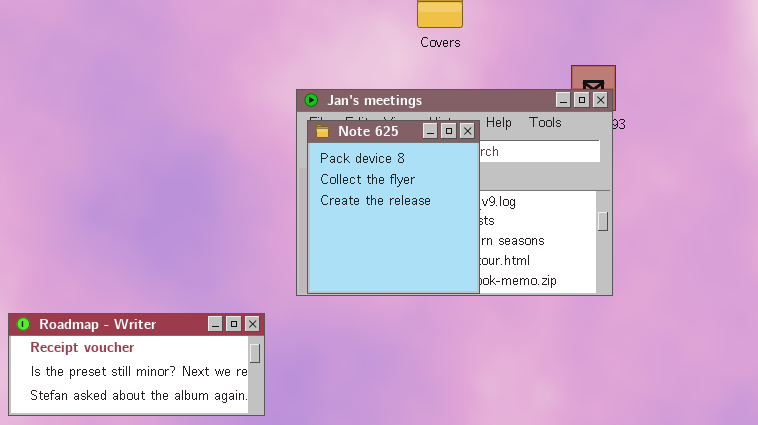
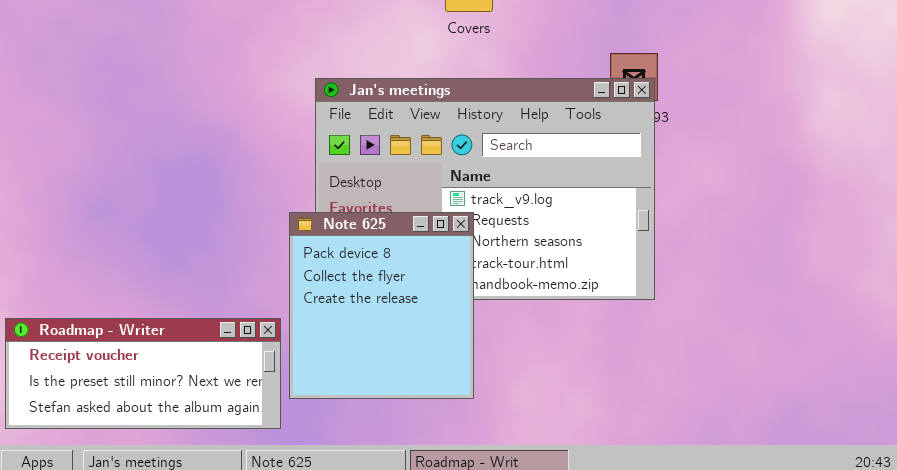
Note 625: [307,120,480,294] -> [289,212,474,399], moved

